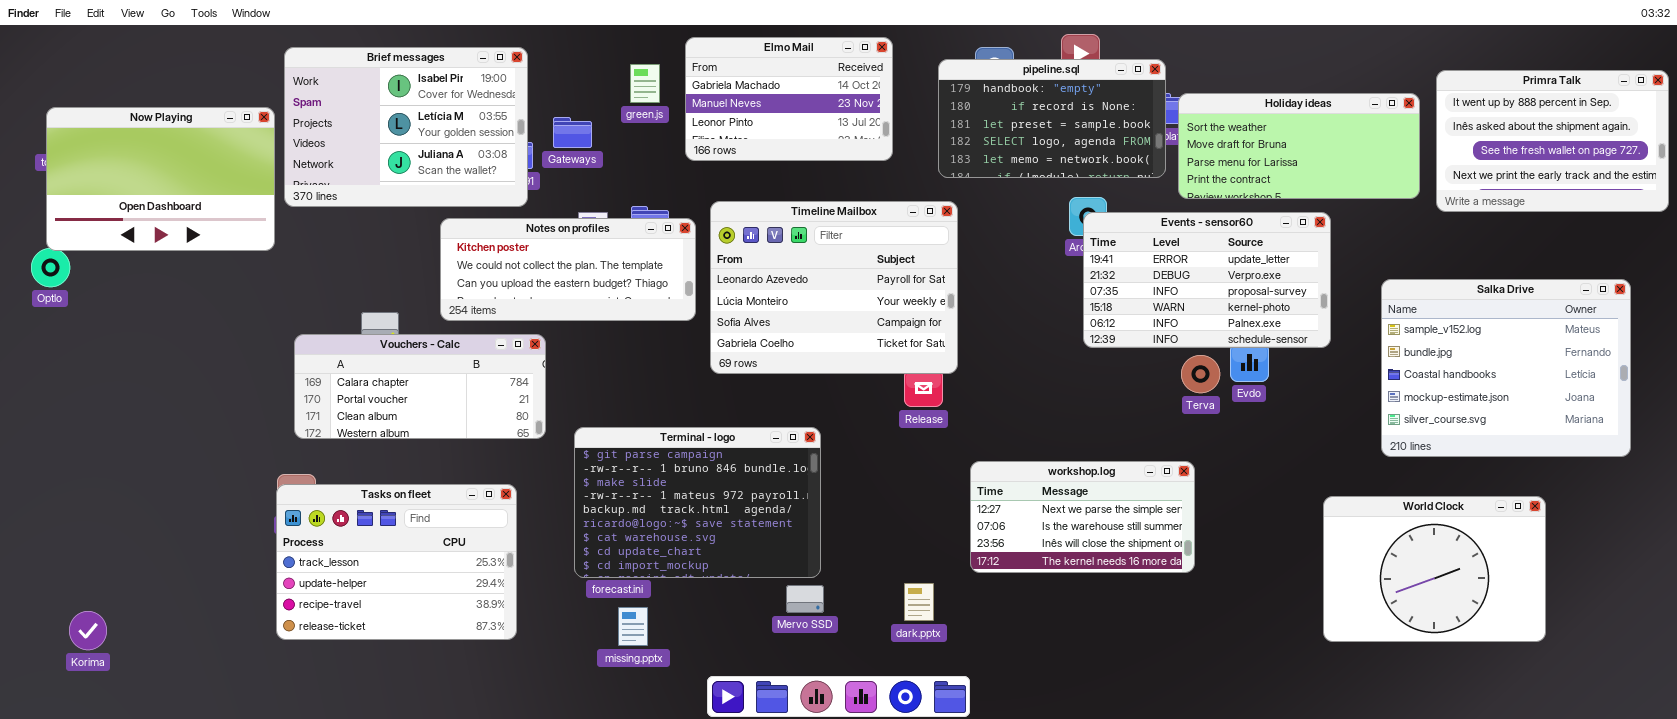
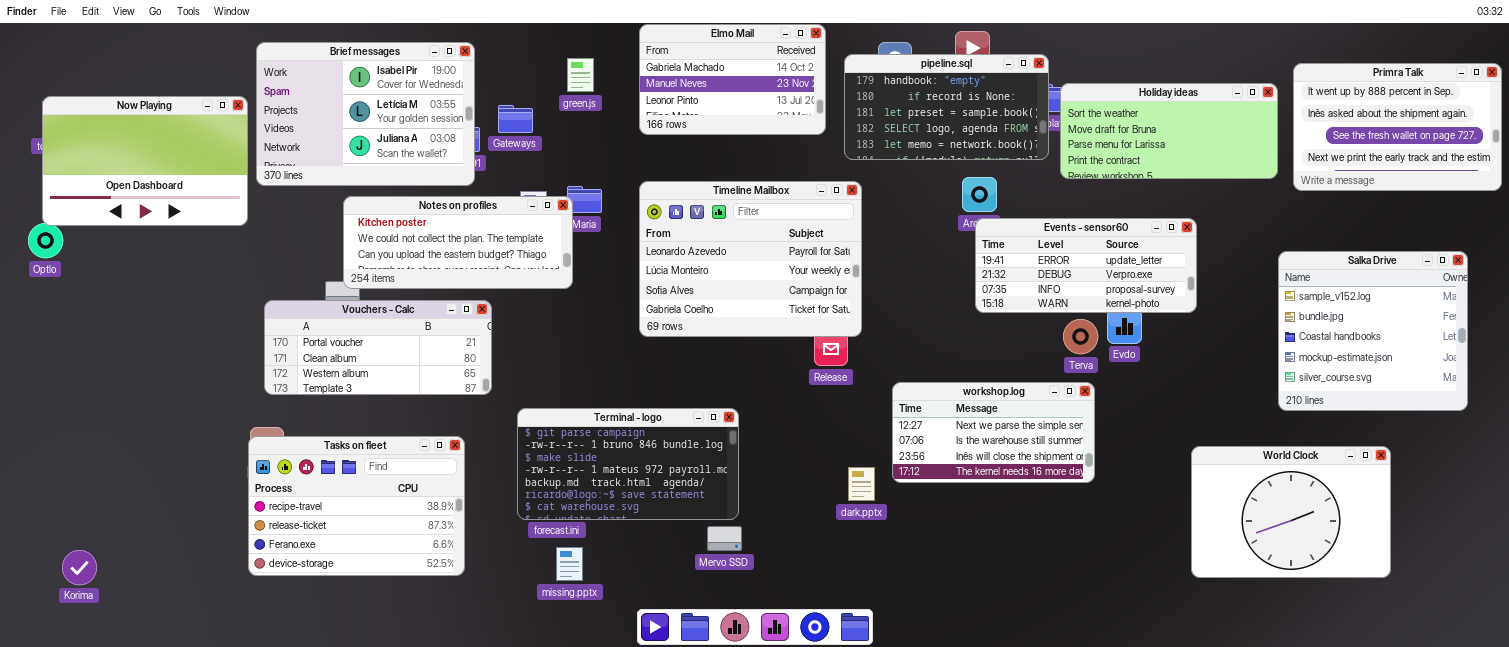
Elmo Mail: [685,37,893,161] -> [639,24,826,135], moved
Events - sensor60: [1083,212,1331,348] -> [975,218,1197,313], resized
Notes on profiles: [440,218,696,321] -> [343,196,573,289], moved
Salka Drive: [1381,279,1631,457] -> [1278,251,1468,411], resized
Vouchers - Calc: [294,334,546,439] -> [264,300,492,395], scrolled down 1 row
Terminal - logo: [574,427,821,578] -> [517,408,739,520], resized
workshop.log: [970,461,1195,573] -> [892,382,1095,483], moved
Tasks on fleet: [276,484,517,640] -> [248,436,465,576], scrolled down 2 rows
dark.pptx: [904,583,934,621] -> [848,467,875,501], moved

